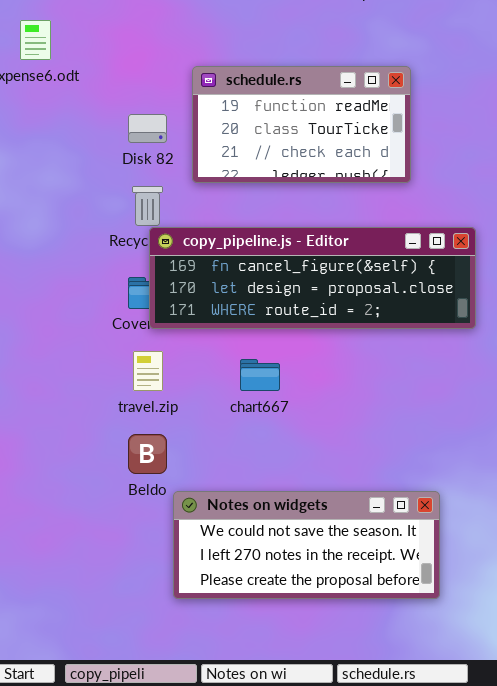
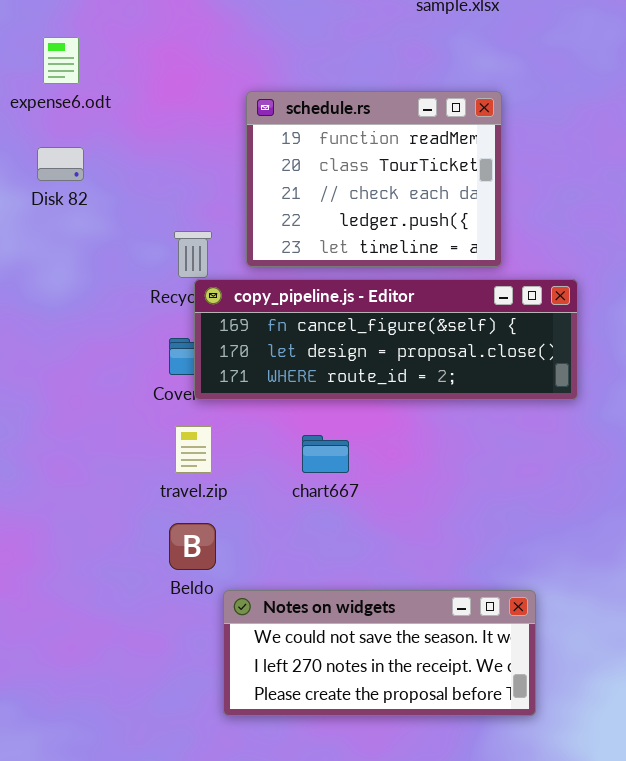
schedule.rs: [192,66,411,183] -> [246,91,502,267], resized
Disk 82: [128,114,167,143] -> [37,147,84,181], moved

